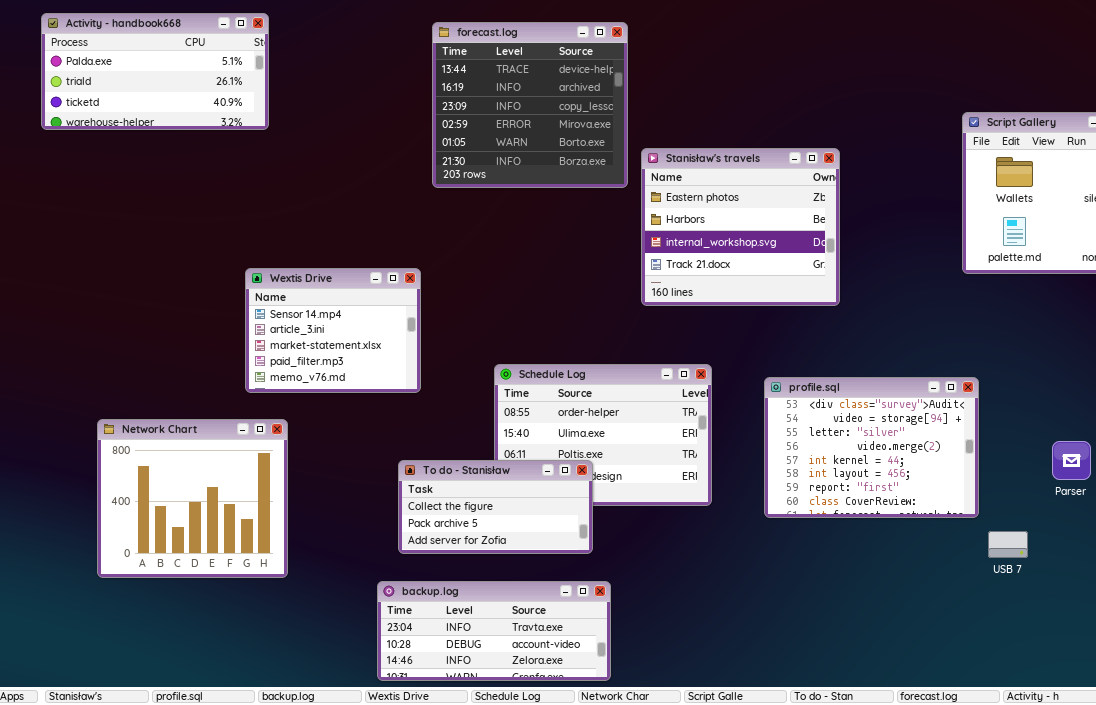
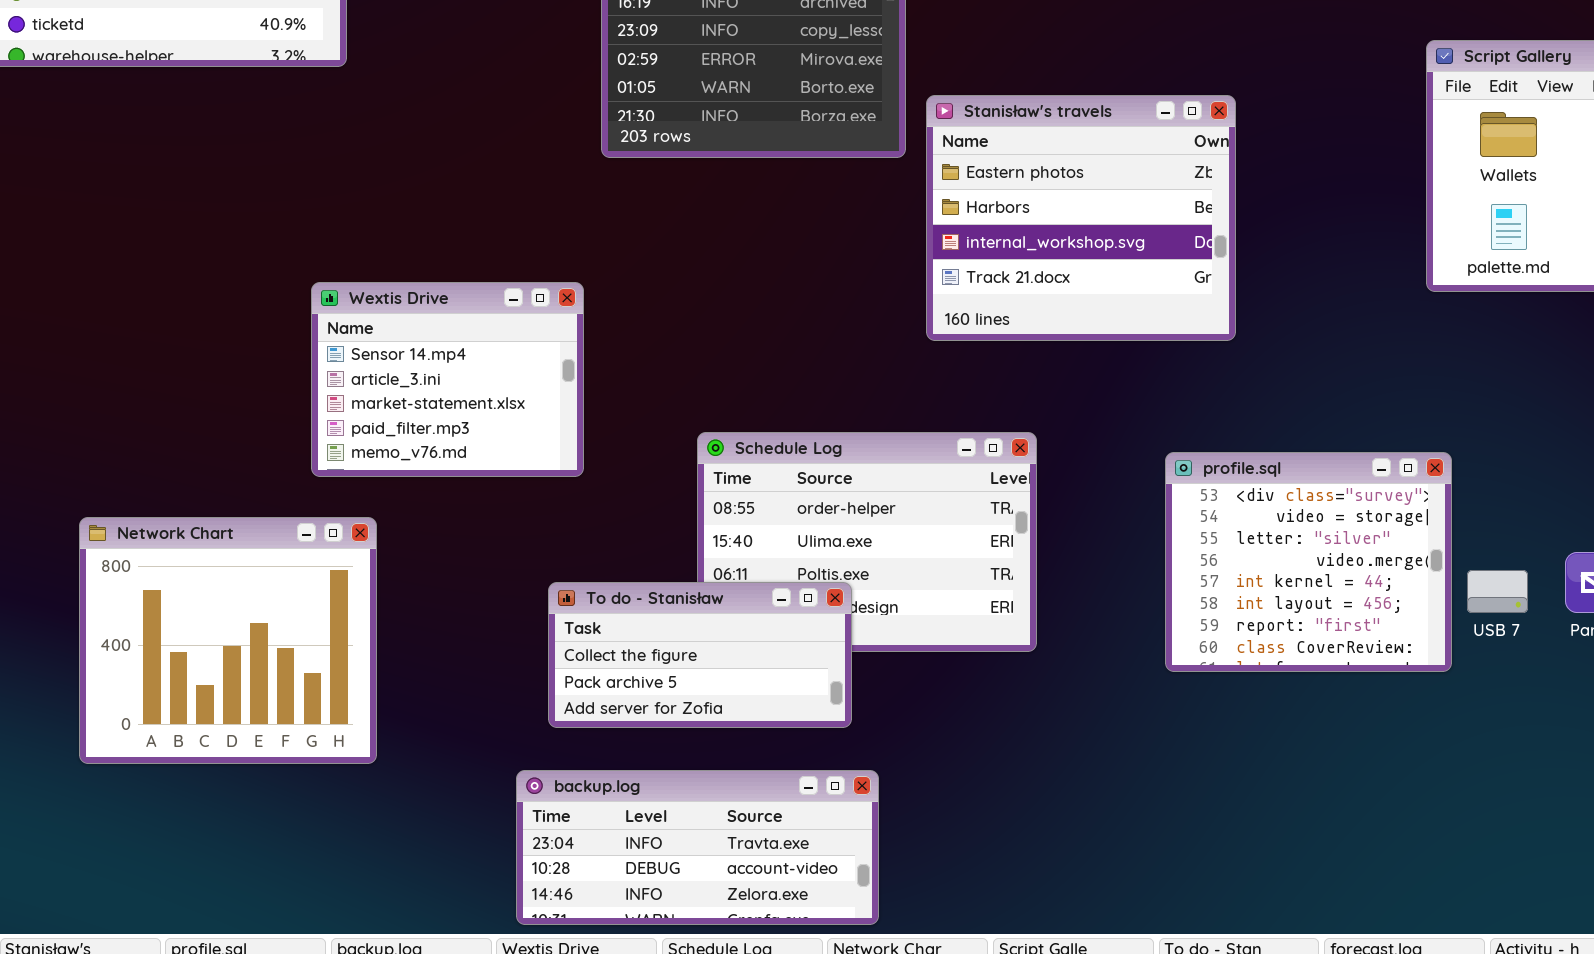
profile.sql: [764,377,979,518] -> [1165,452,1452,672], resized
USB 7: [988,531,1028,558] -> [1467,570,1528,613], moved

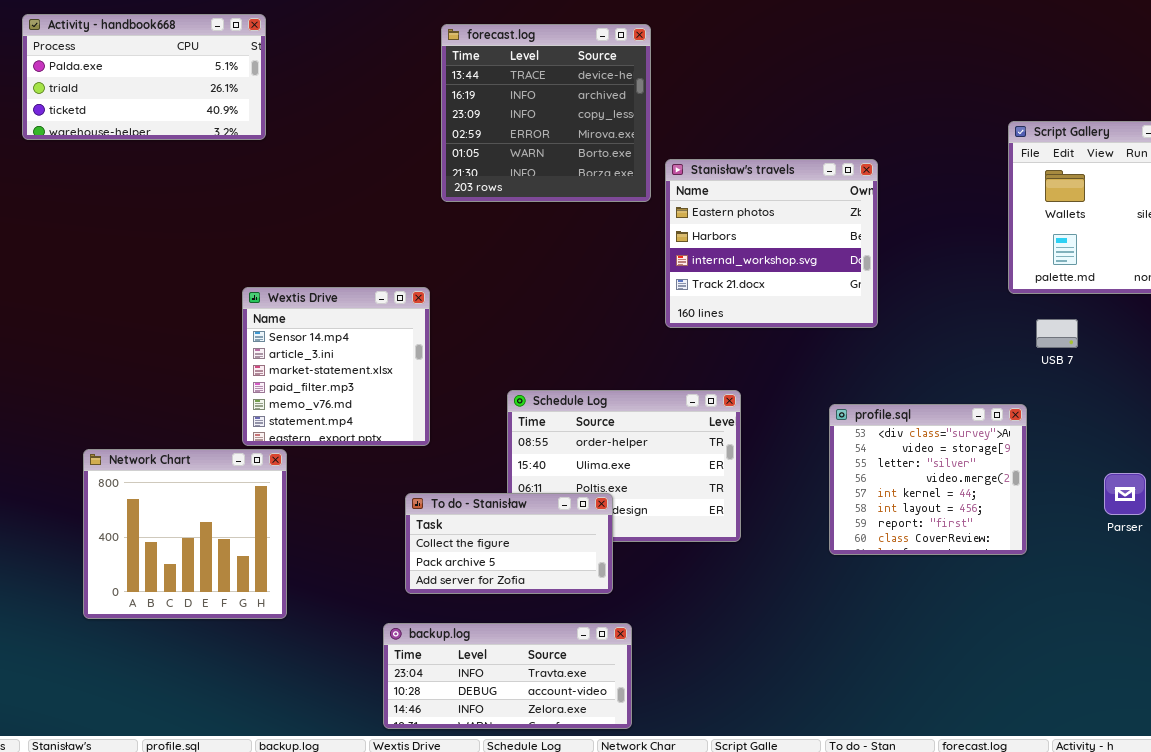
Wextis Drive: [311,282,584,477] -> [242,287,430,446], resized
USB 7: [1467,570,1528,613] -> [1036,319,1078,348], moved

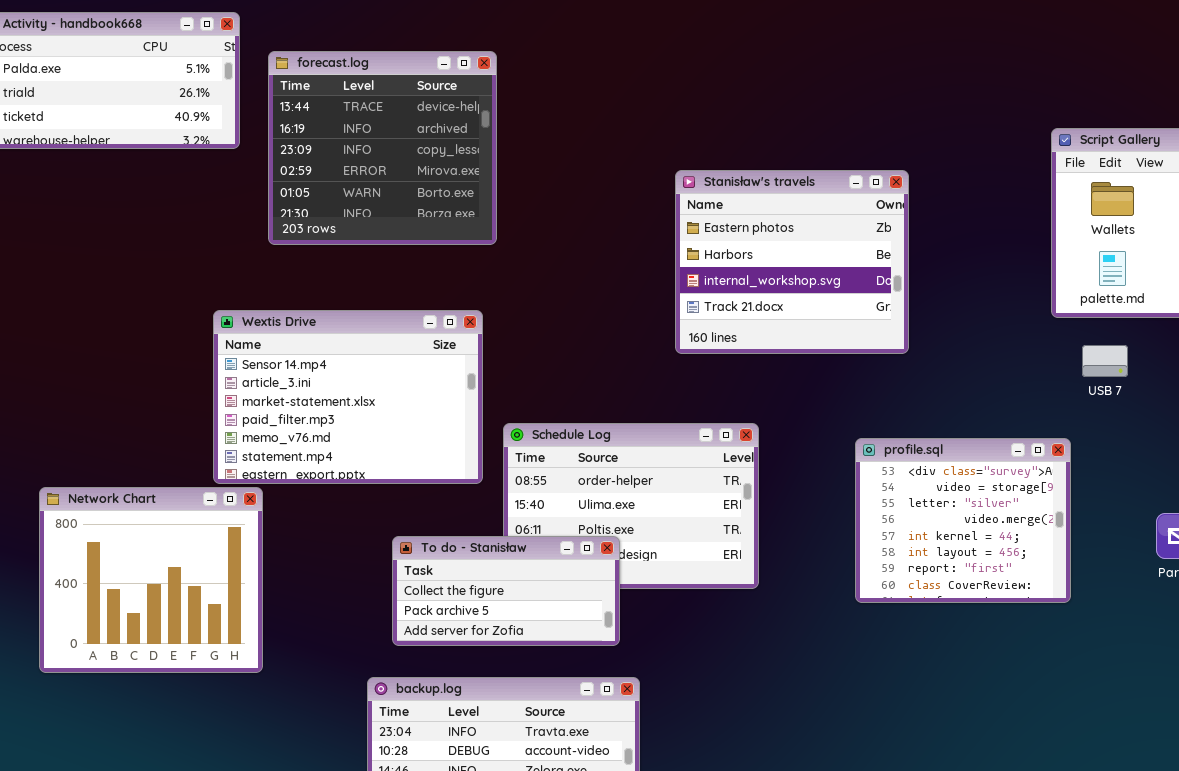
forecast.log: [441,24,651,202] -> [268,51,497,245], moved
Wextis Drive: [242,287,430,446] -> [213,310,483,484], resized

